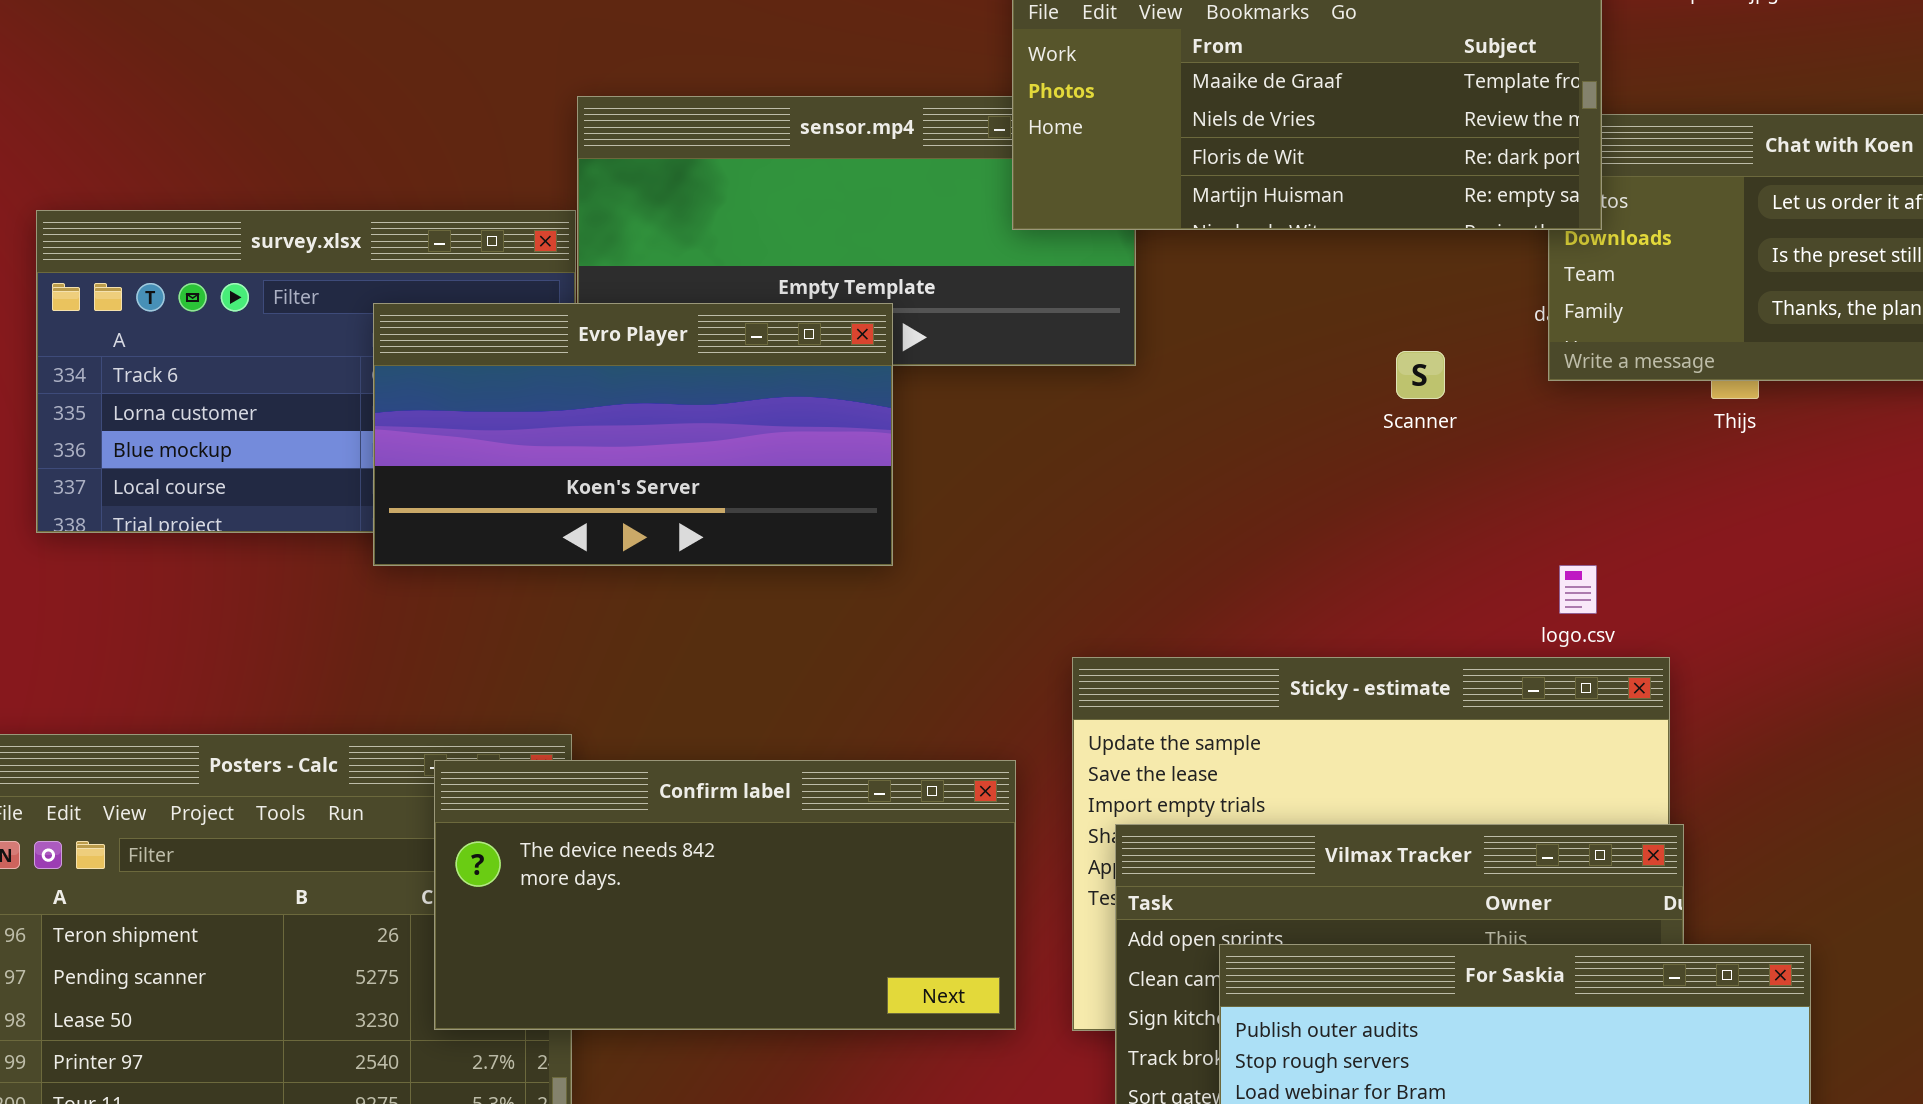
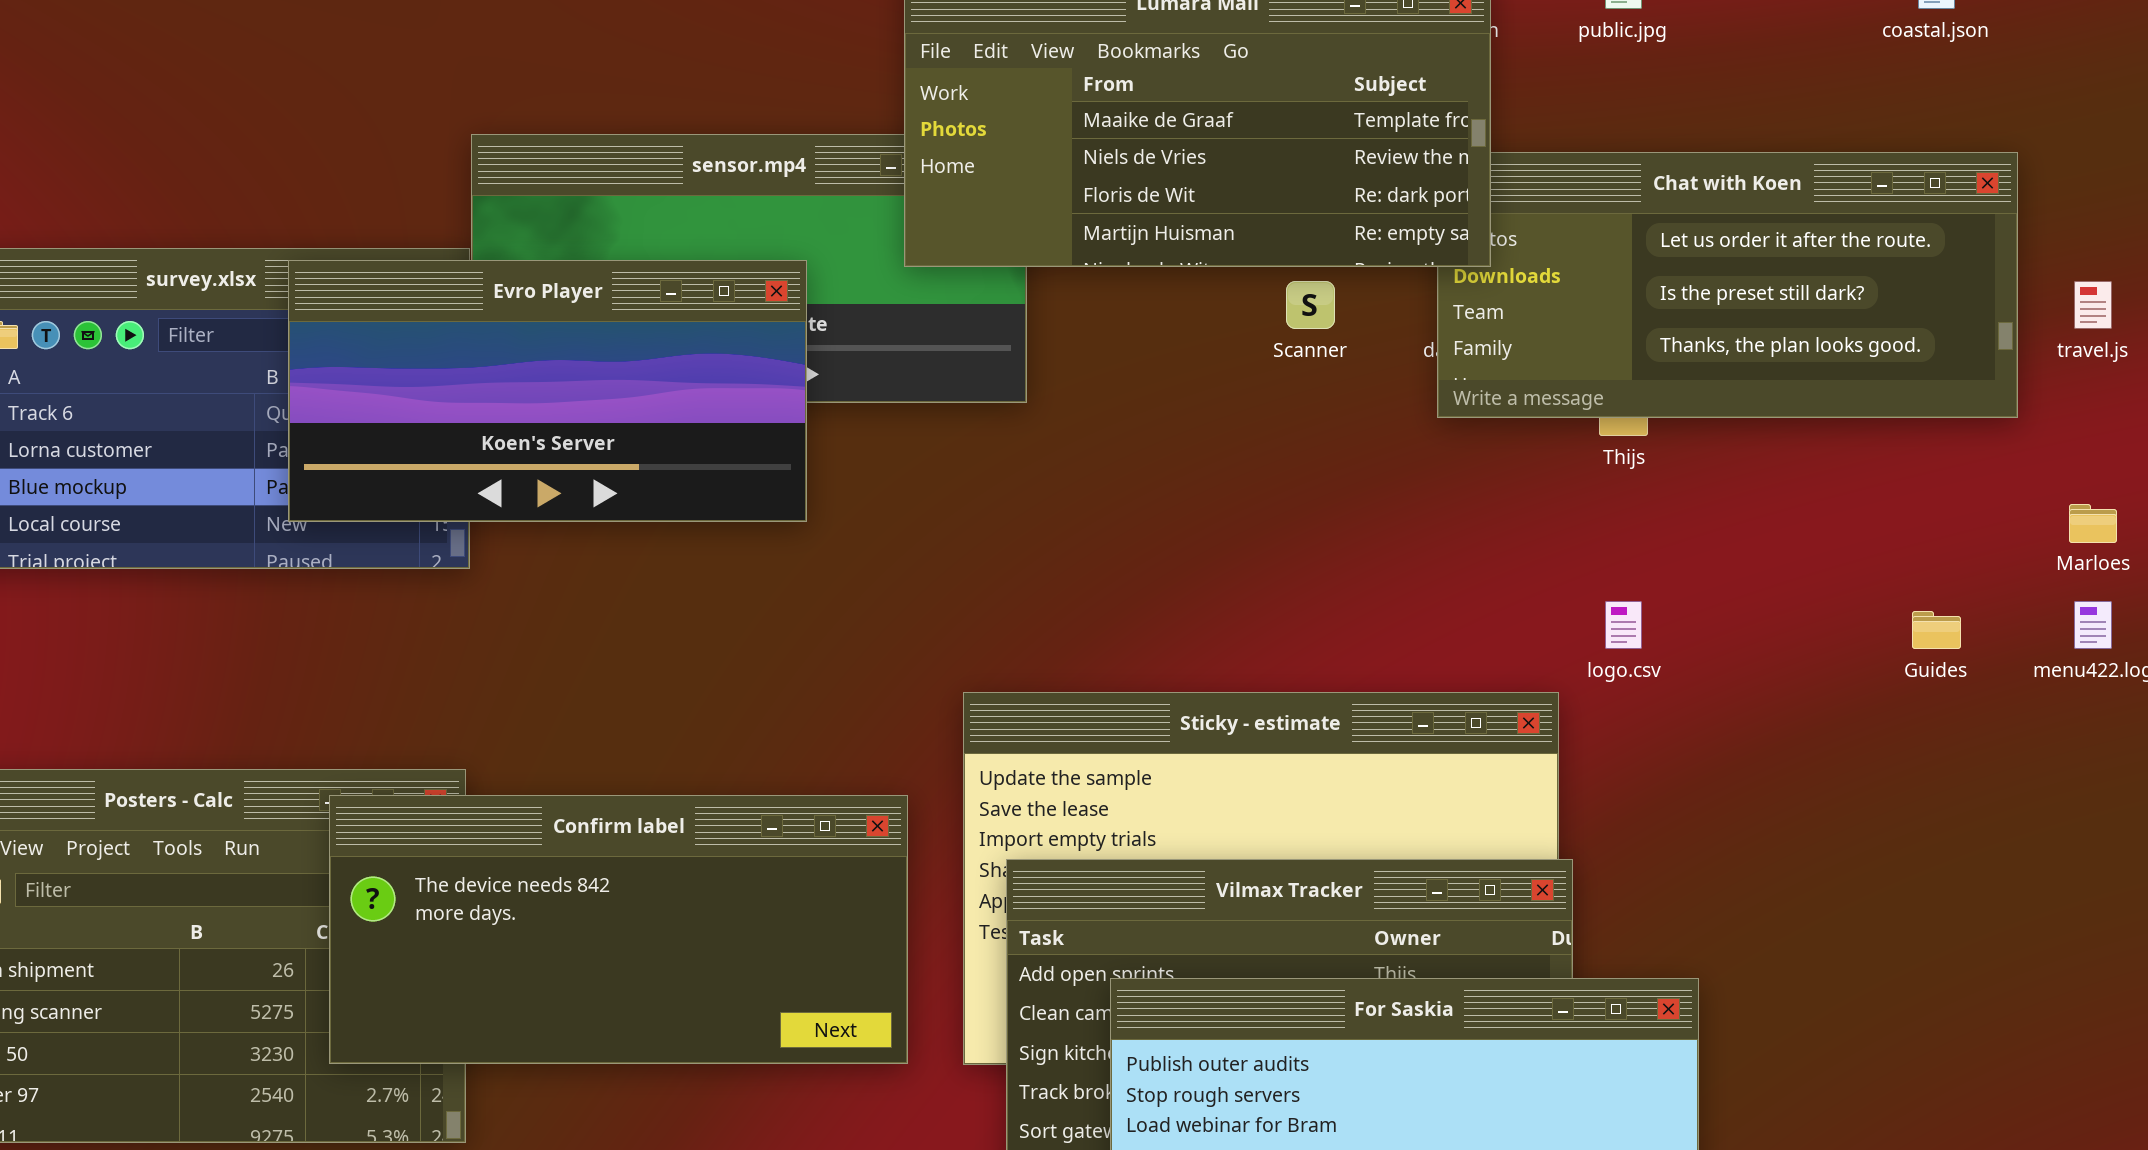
Evro Player: [373,303,893,566] -> [288,260,807,522], moved
Scanner: [1396,351,1445,399] -> [1286,281,1335,329], moved
logo.csv: [1559,565,1597,614] -> [1605,601,1642,649], moved

